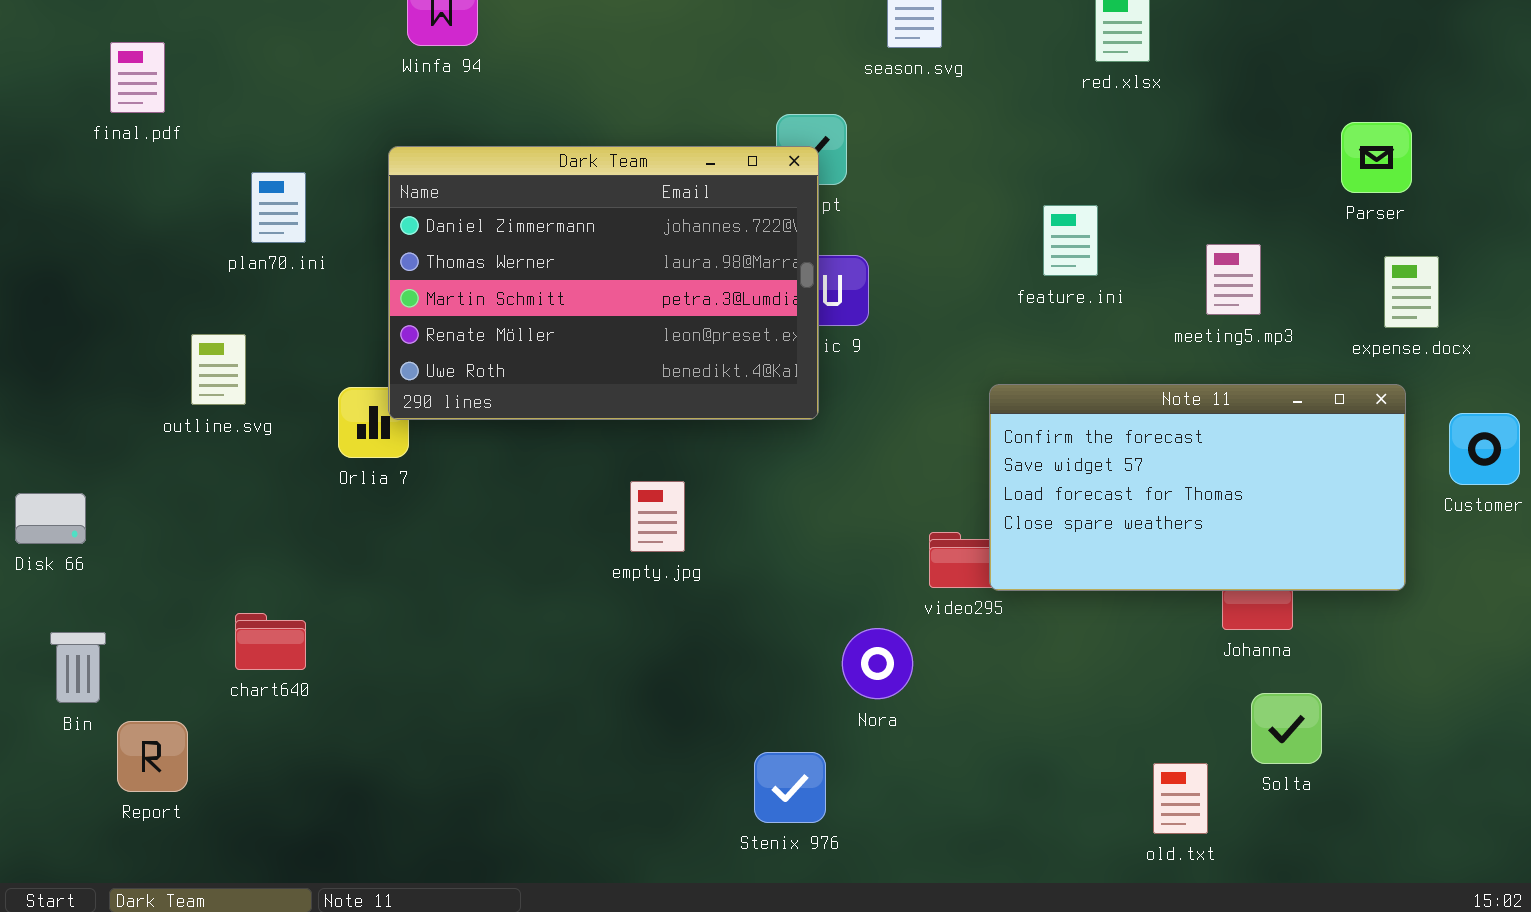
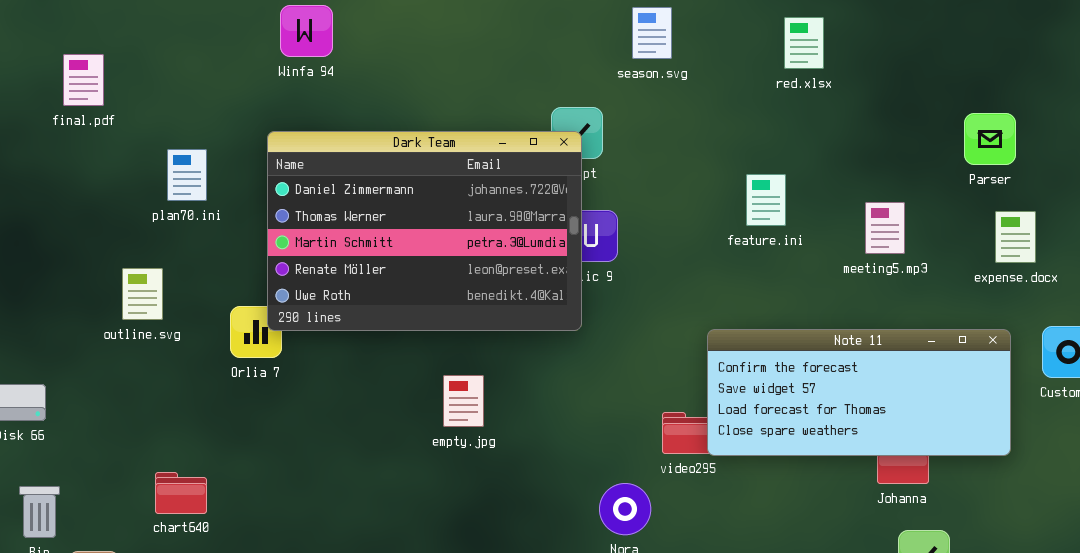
Note 11: [989,384,1406,591] -> [707,329,1011,456], resized

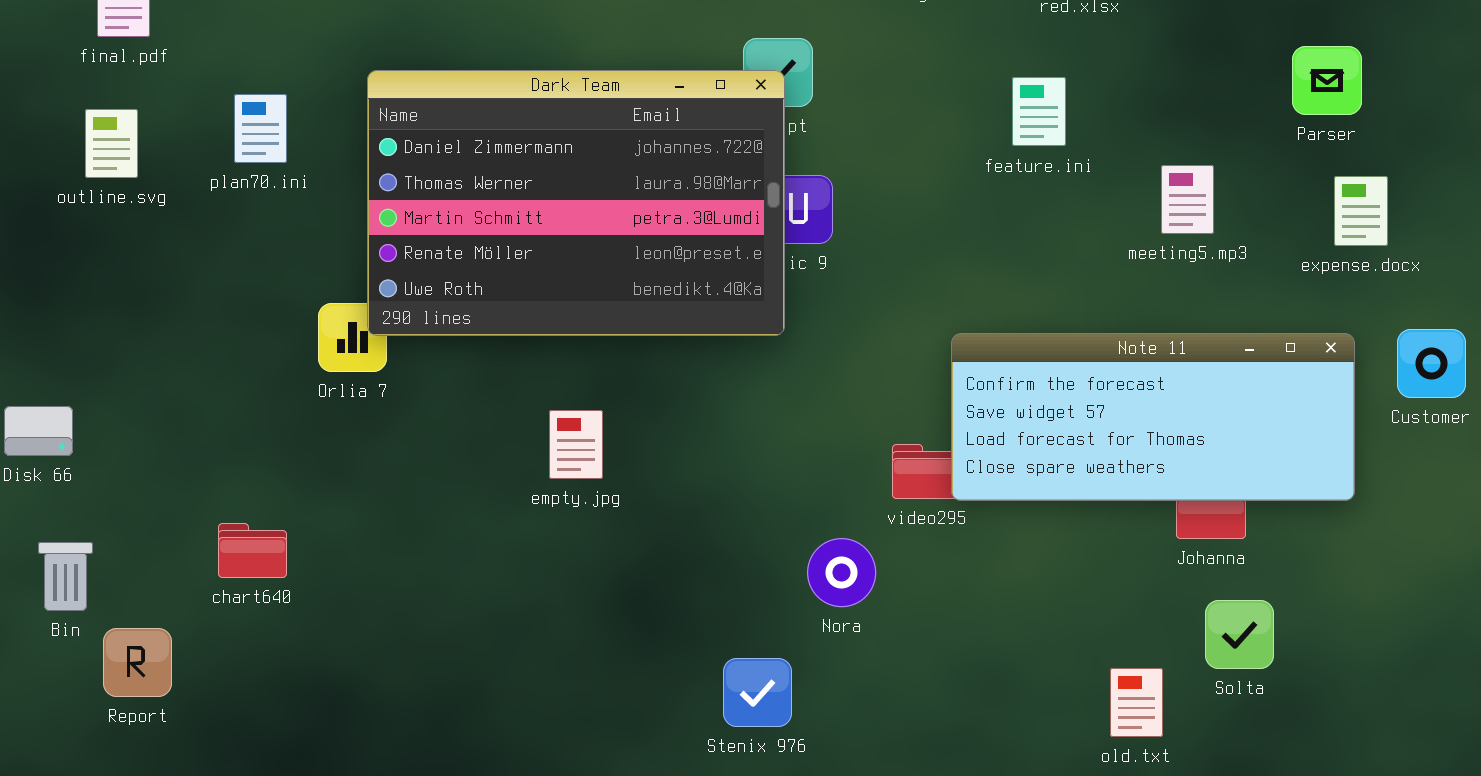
feature.ini: [746,174,786,226] -> [1012,77,1066,146], moved
outline.svg: [122,268,163,320] -> [85,109,138,178], moved
empty.jpg: [443,375,484,427] -> [549,410,603,479], moved

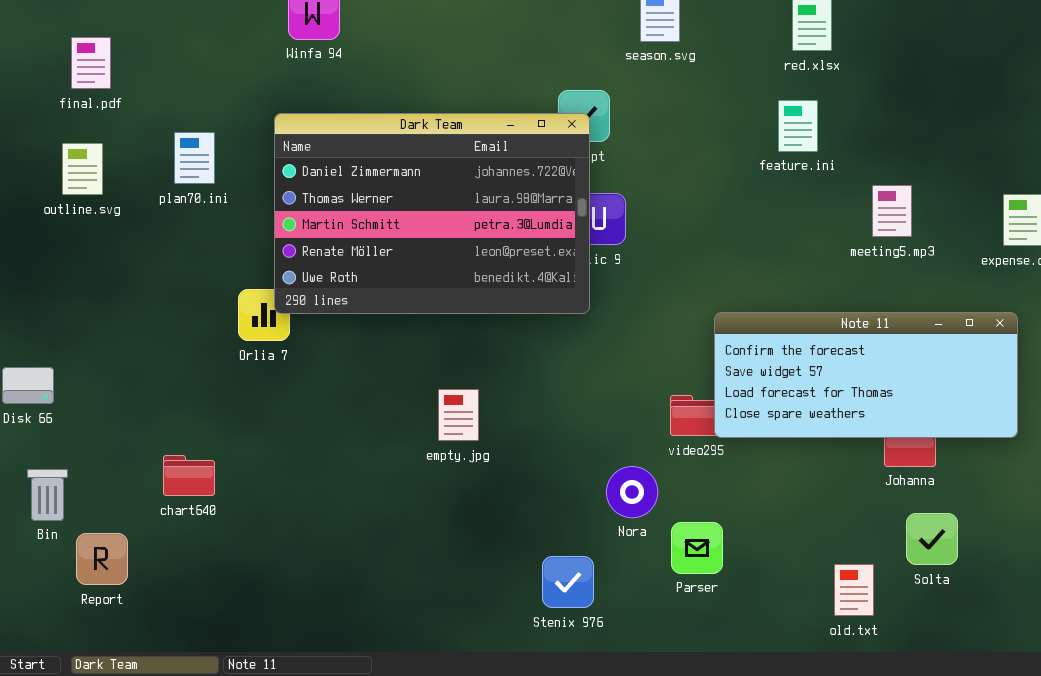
Parser: [1292,46,1362,115] -> [671,522,723,574], moved
feature.ini: [1012,77,1066,146] -> [778,100,818,152], moved
empty.jpg: [549,410,603,479] -> [438,389,479,441], moved

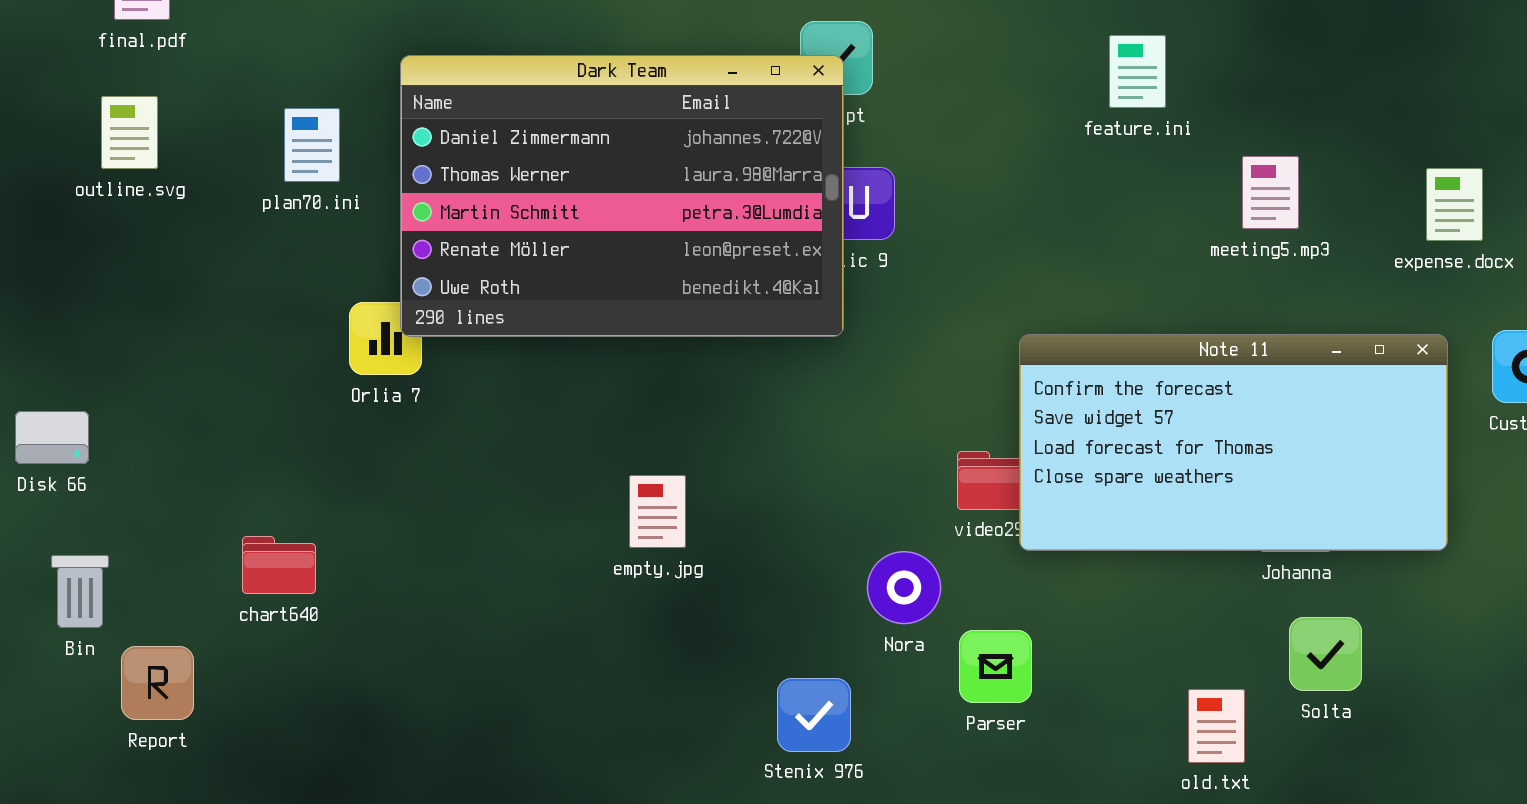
plan70.ini: [174,132,215,184] -> [284,108,340,182], moved
Note 11: [714,312,1018,438] -> [1019,334,1448,551], resized
empty.jpg: [438,389,479,441] -> [629,475,686,548], moved

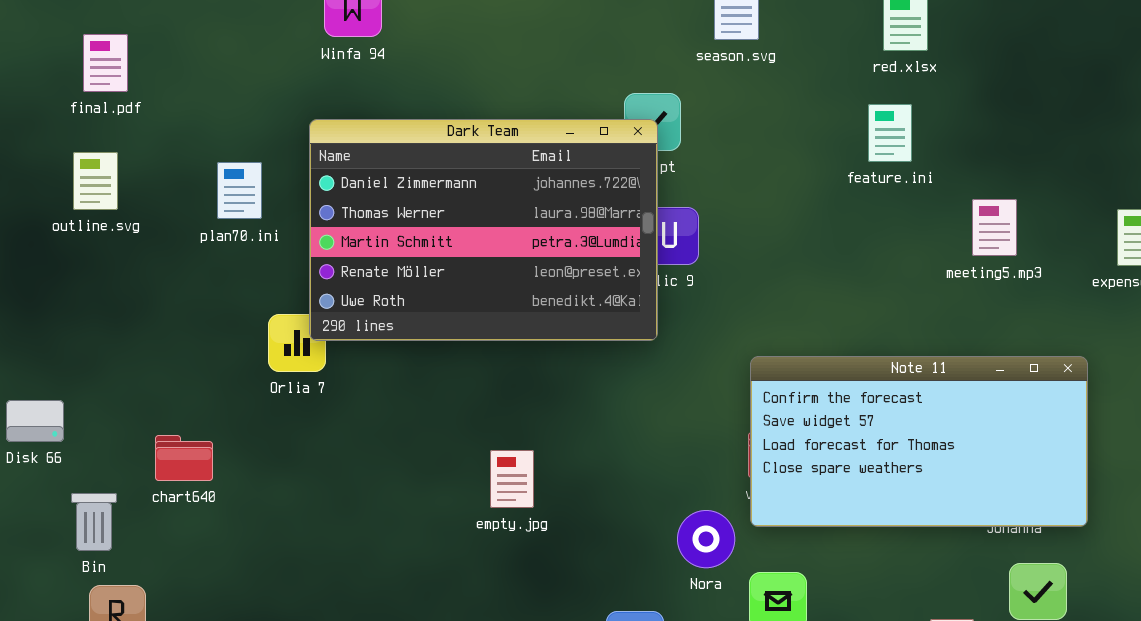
Note 11: [1019,334,1448,551] -> [750,356,1088,527], moved
chart640: [242,536,316,594] -> [155,435,213,481], moved
Bin: [51,555,109,628] -> [71,493,117,551], moved

